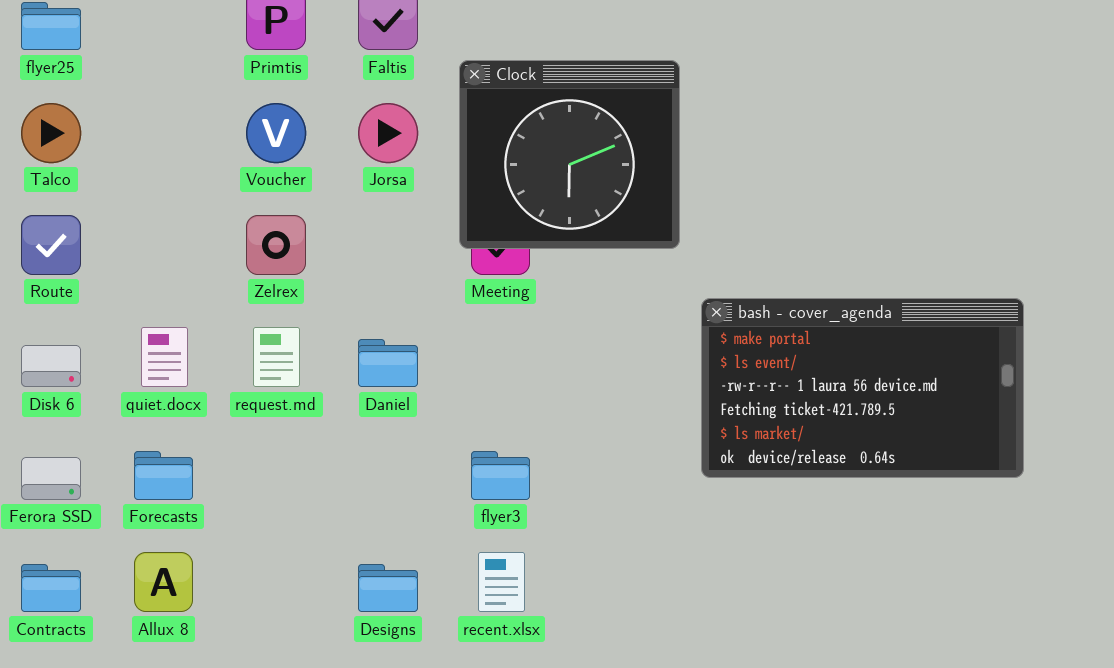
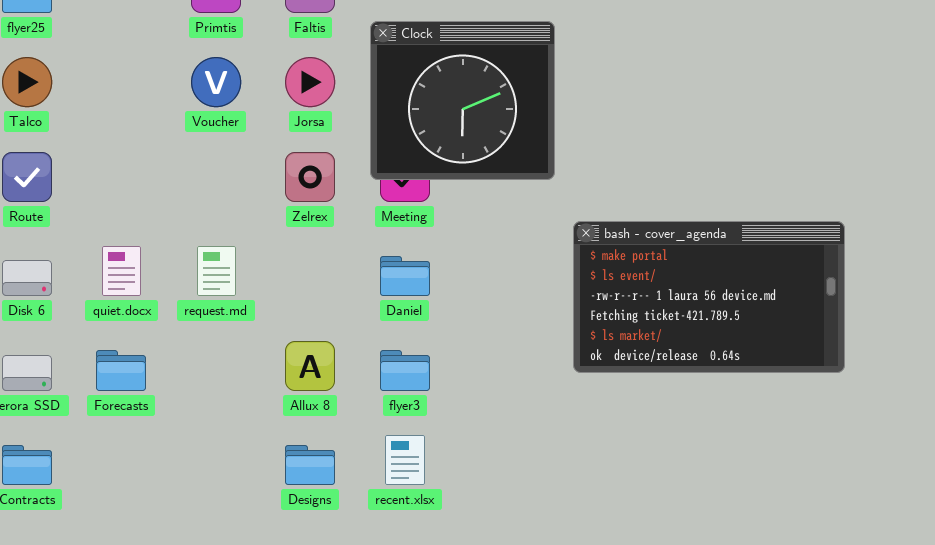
Zelrex: [246,215,306,275] -> [285,152,335,202], moved
Daniel: [358,339,418,387] -> [380,256,430,296], moved
Allux 8: [134,552,193,612] -> [285,341,335,391], moved

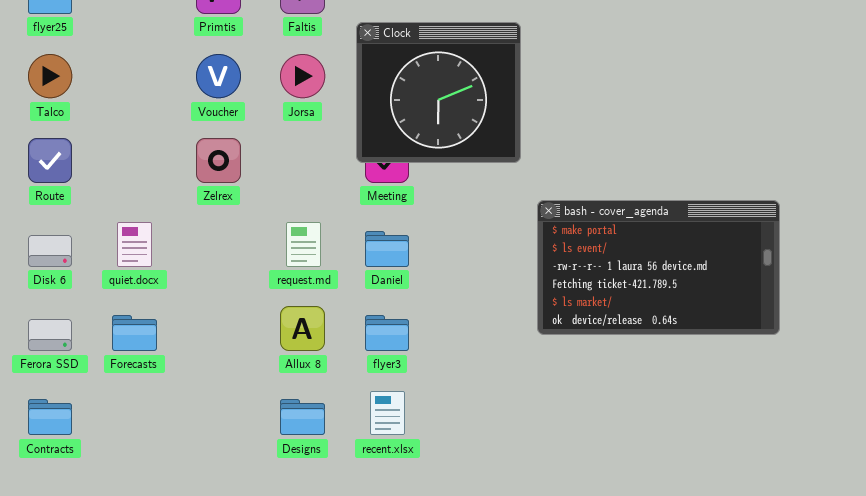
Zelrex: [285,152,335,202] -> [196,138,241,183], moved
request.md: [197,246,236,296] -> [286,222,321,267], moved

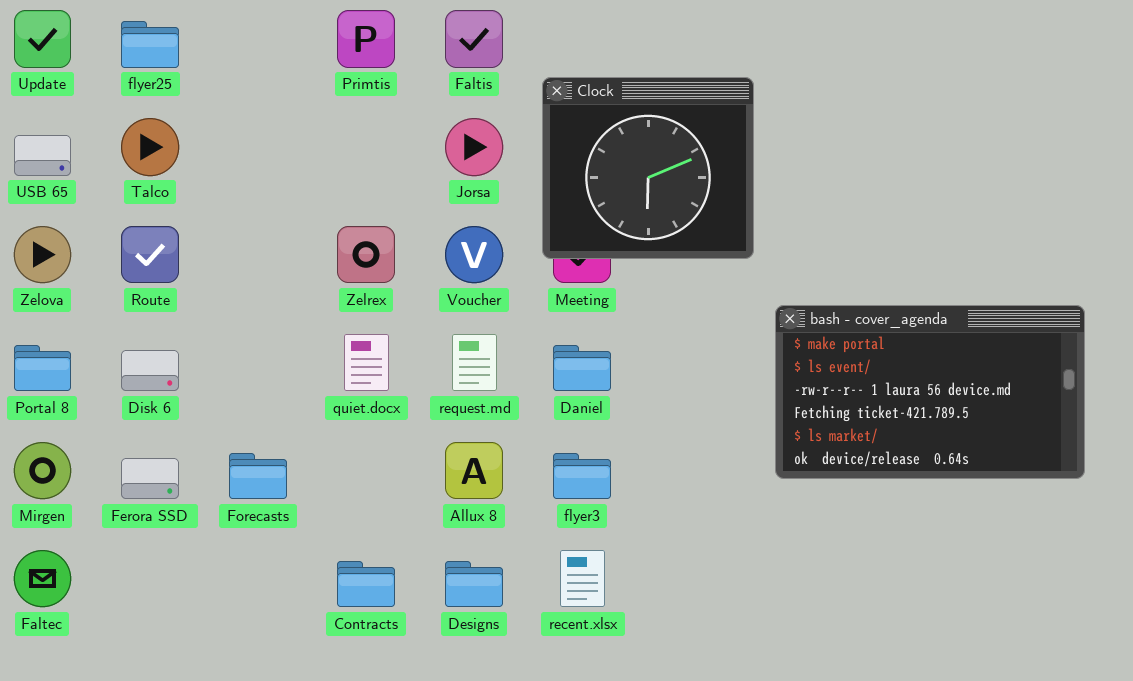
Voucher: [196,54,241,98] -> [445,226,503,283], moved
quiet.docx: [117,222,152,267] -> [344,334,389,391], moved
Contracts: [28,399,72,435] -> [337,561,395,607], moved

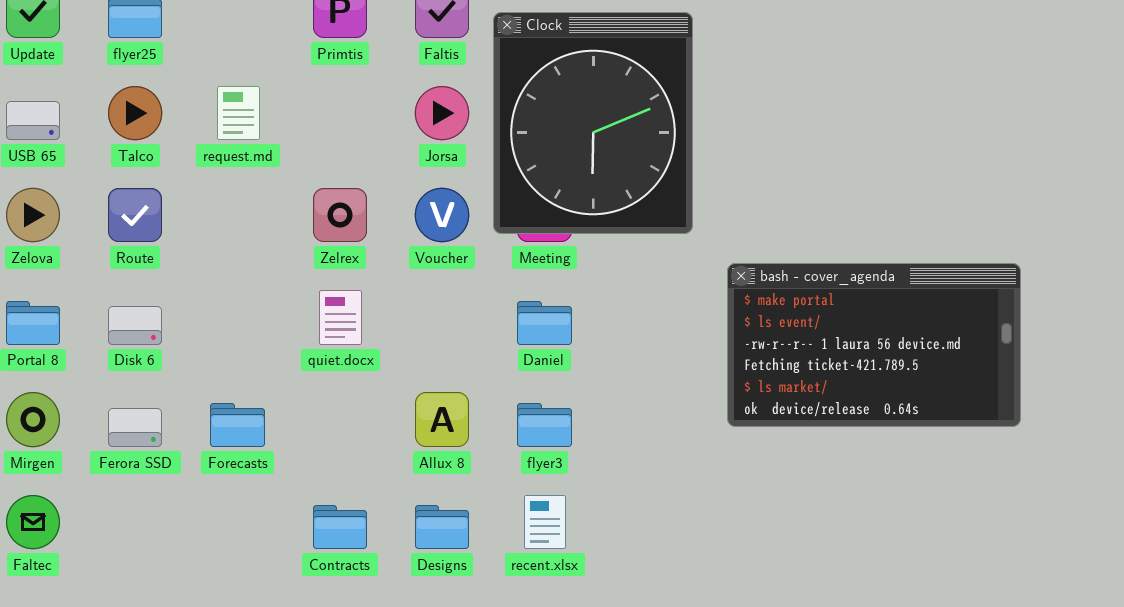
Clock: [542,77,754,259] -> [493,12,693,234], moved, resized
request.md: [452,334,497,391] -> [217,86,260,140], moved

